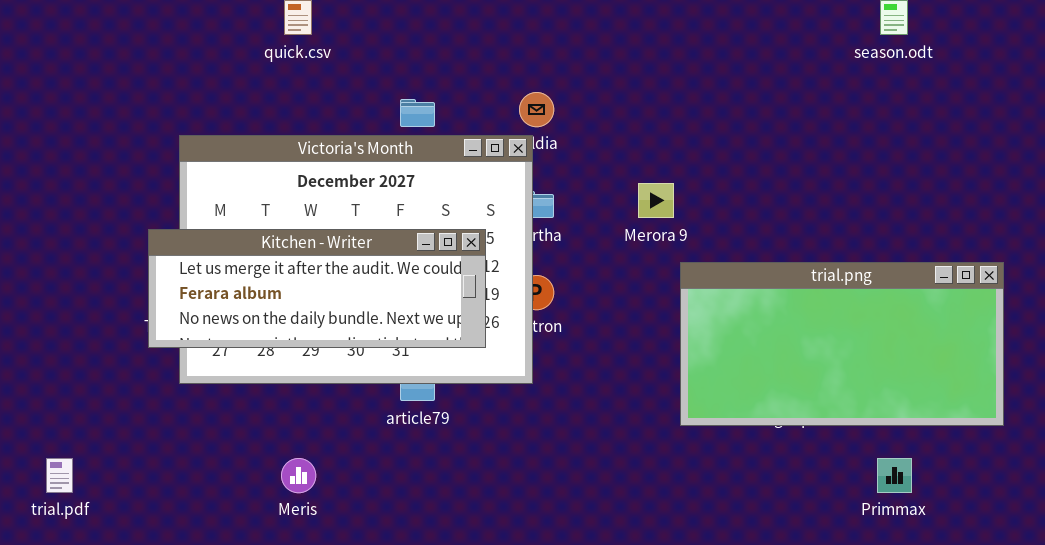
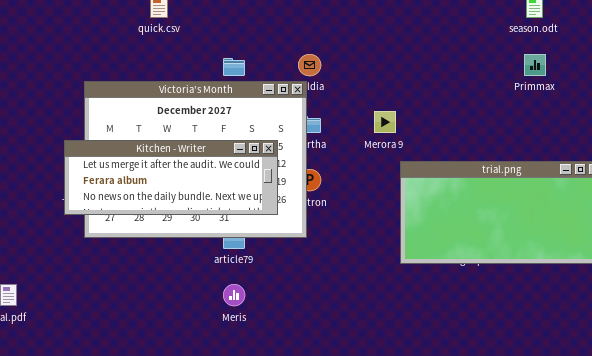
Meris: [281,458,316,493] -> [223,284,245,306], moved
Primmax: [877,458,912,493] -> [524,54,546,76], moved

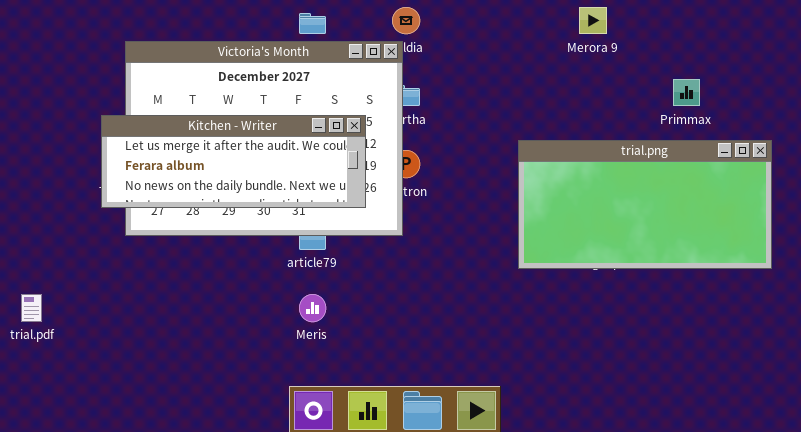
Primmax: [524,54,546,76] -> [673,79,700,106], moved
Merora 9: [374,111,396,133] -> [579,7,607,34], moved

